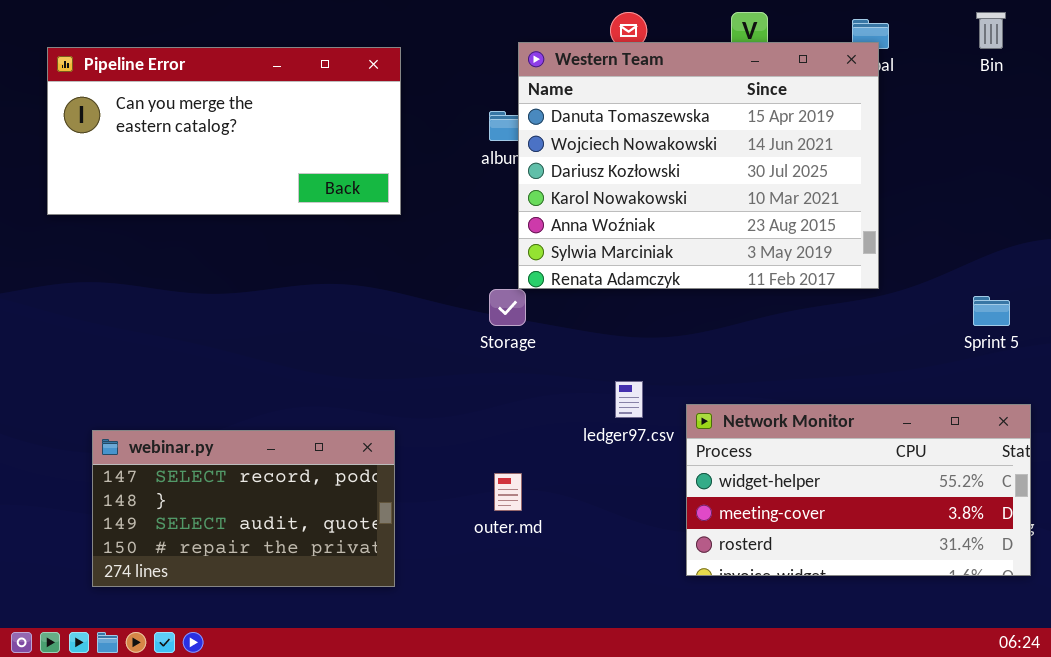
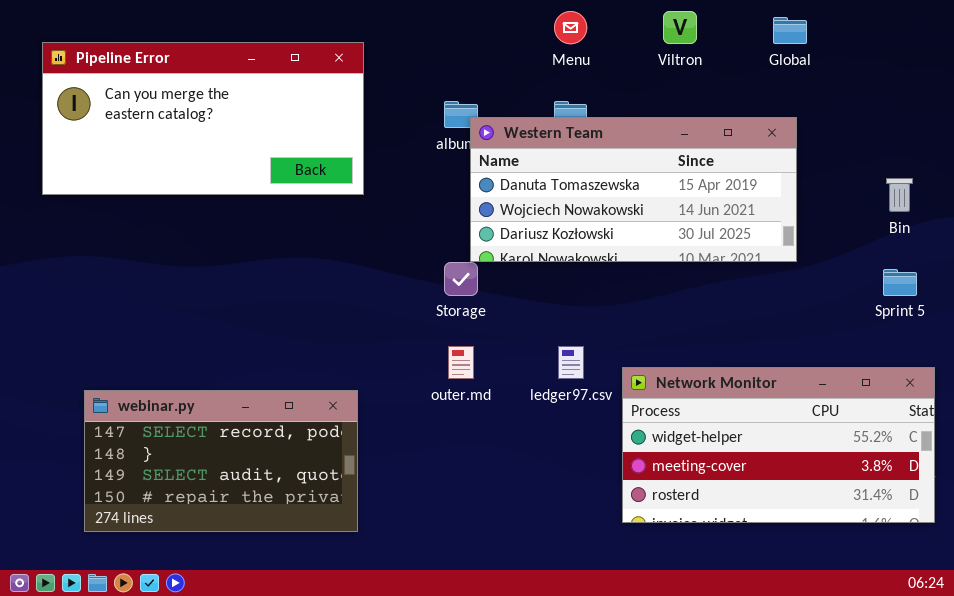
Bin: [976,12,1006,49] -> [886,178,913,212], moved
Western Team: [518,42,879,289] -> [470,117,797,262], resized
outer.md: [494,473,522,511] -> [448,346,474,379], moved

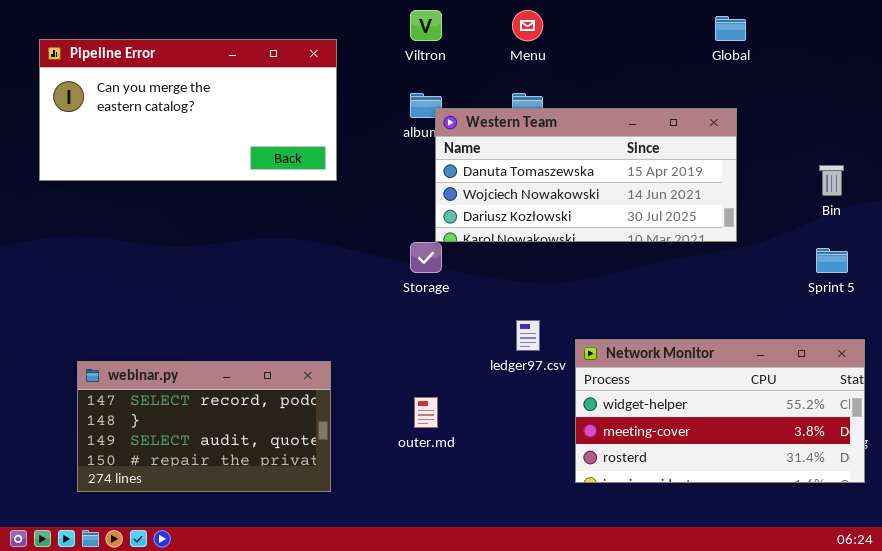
Viltron: [663,11,697,44] -> [410,10,442,41], moved
outer.md: [448,346,474,379] -> [414,397,438,428], moved

